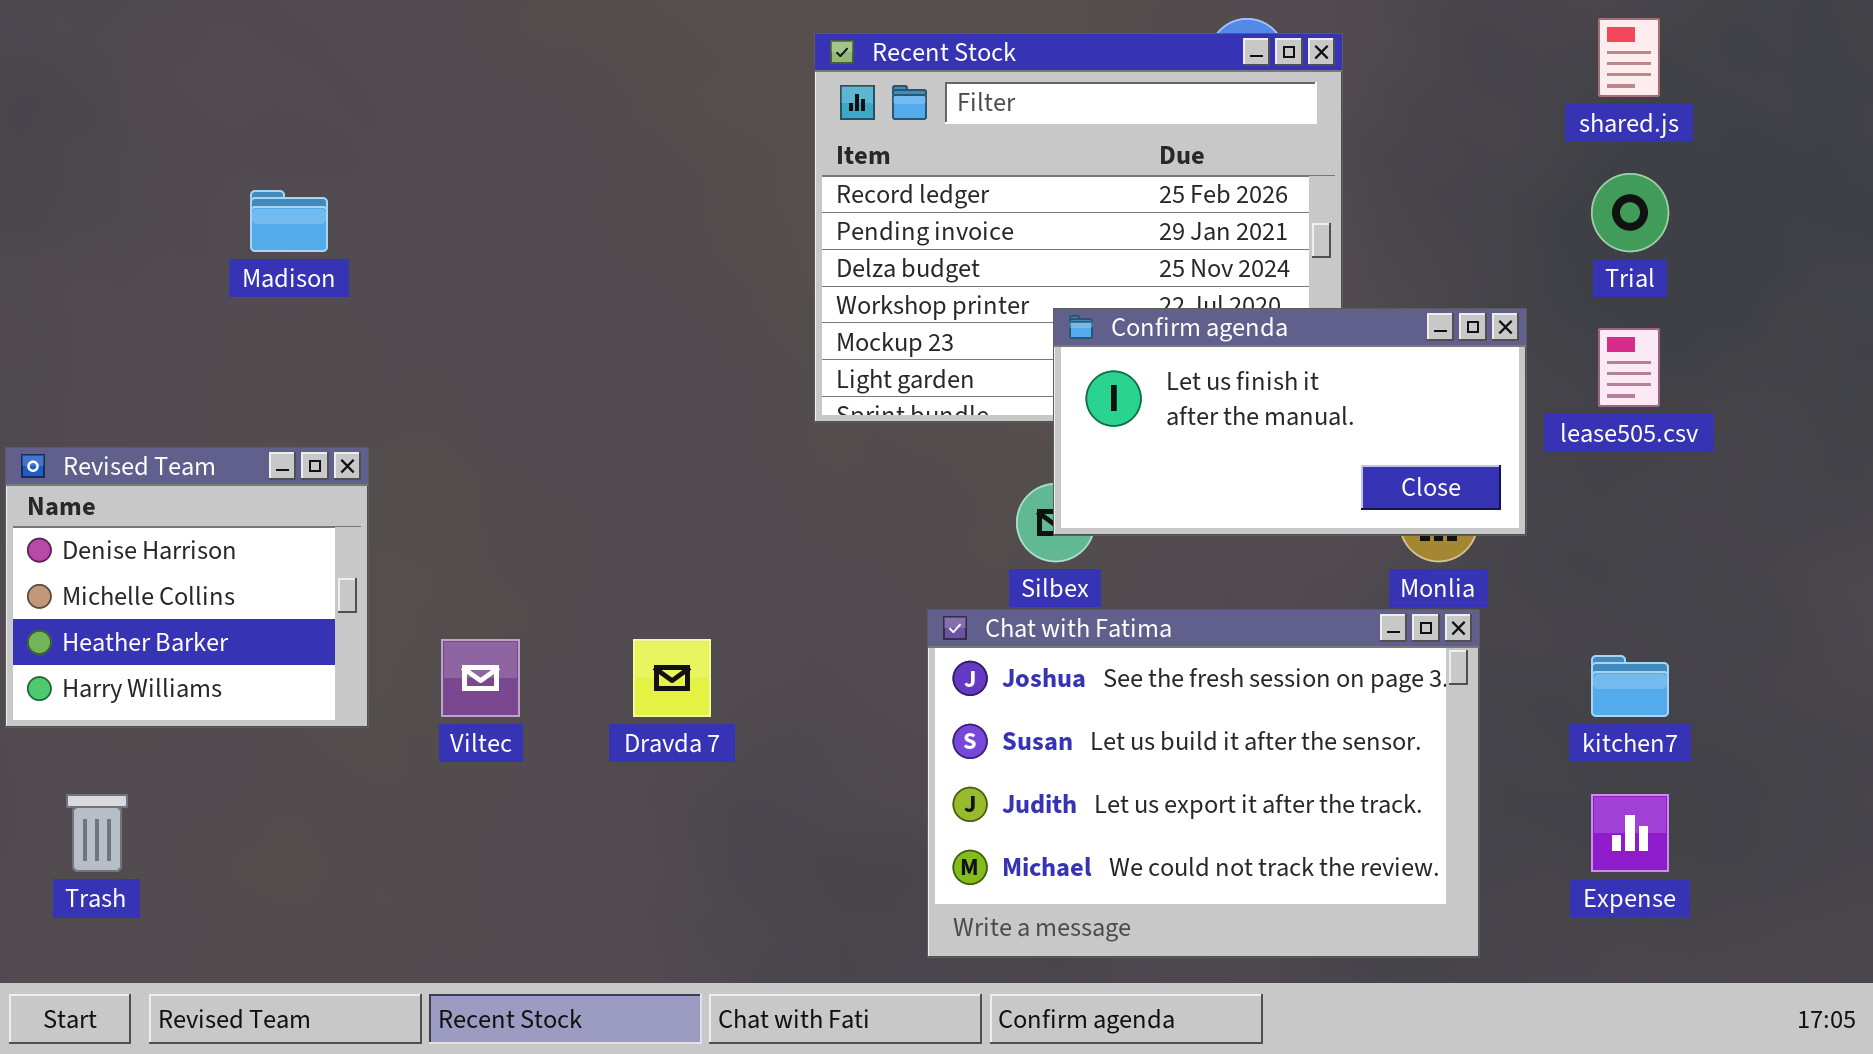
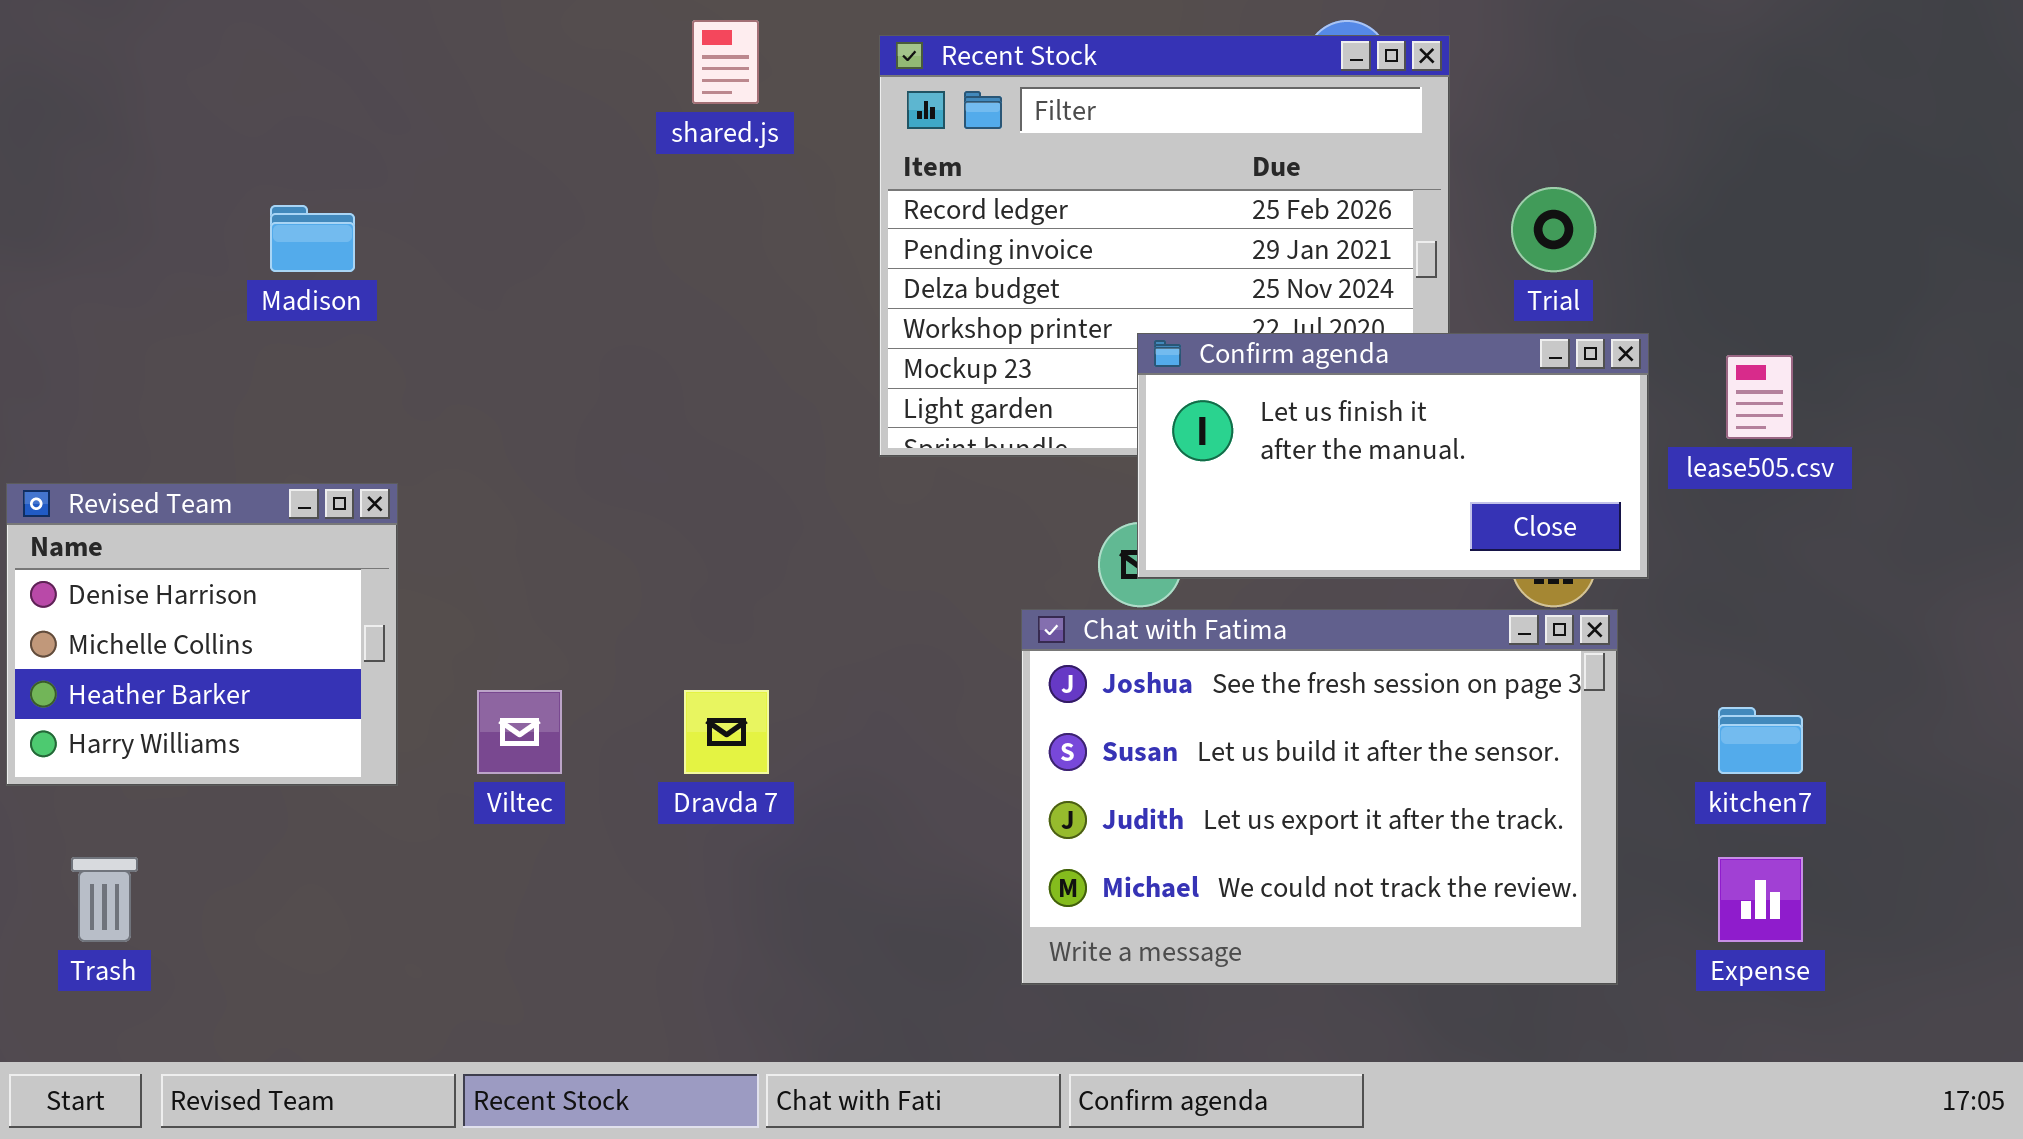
shared.js: [1598,18,1660,97] -> [692,20,759,104], moved
Trial: [1591,173,1669,252] -> [1511,187,1596,272], moved
Chat with Fatima: [927,609,1480,958] -> [1021,609,1618,985], moved

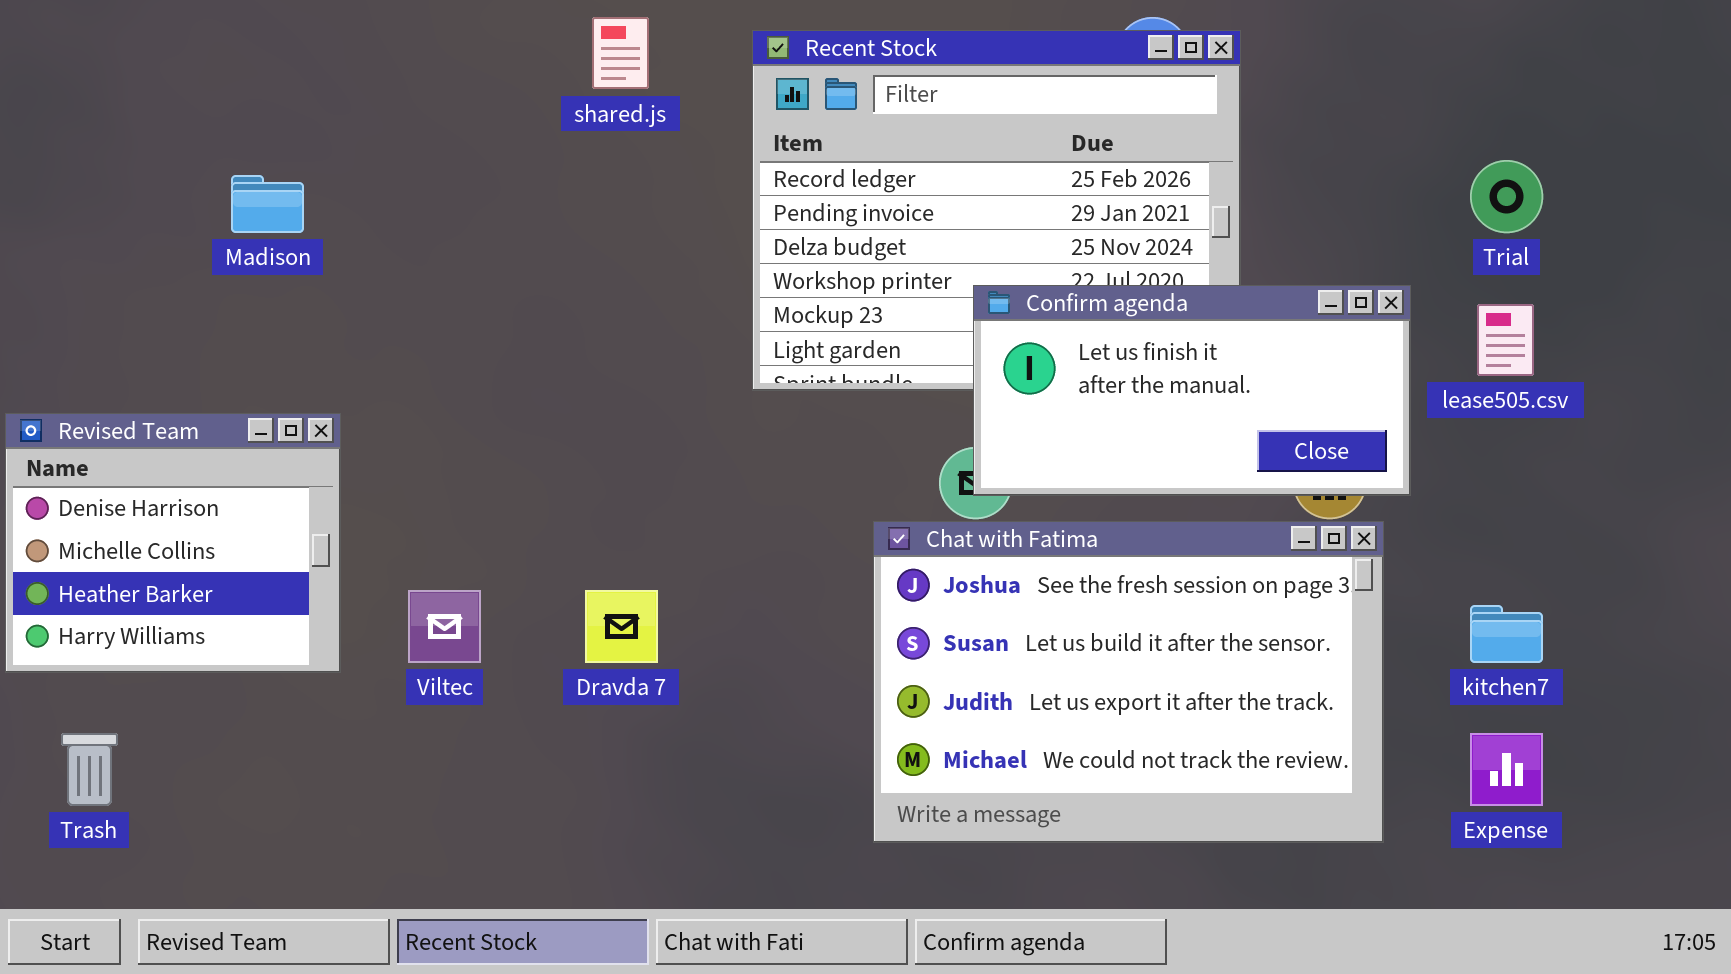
Trial: [1511,187,1596,272] -> [1470,160,1543,233], moved

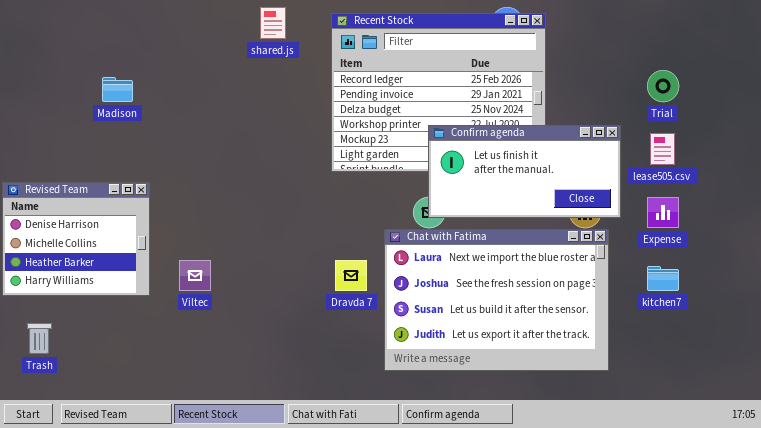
Chat with Fatima: [873,521,1384,843] -> [384,229,609,371], scrolled up 1 row
Dravda 7: [585,590,658,663] -> [335,260,367,291], moved
Expense: [1470,733,1543,806] -> [647,197,679,228], moved

